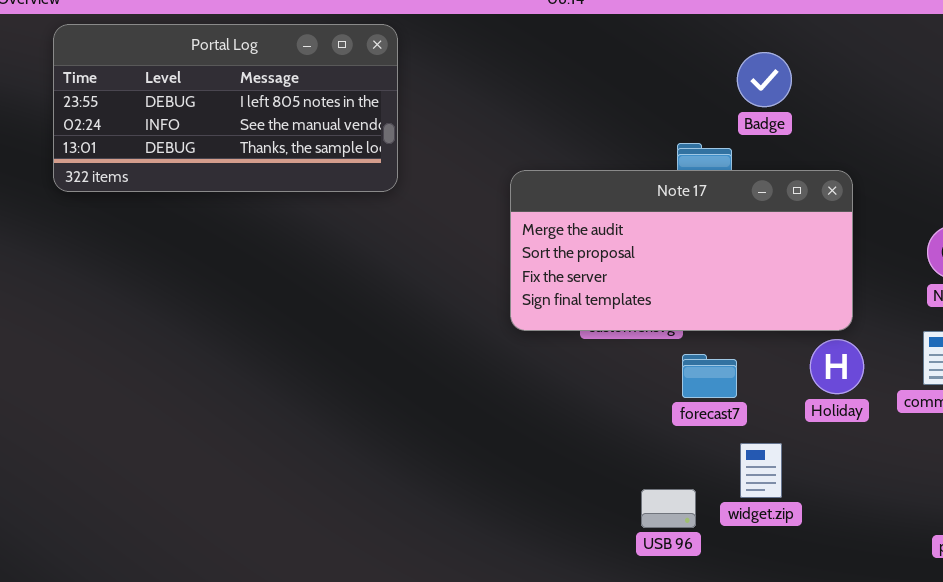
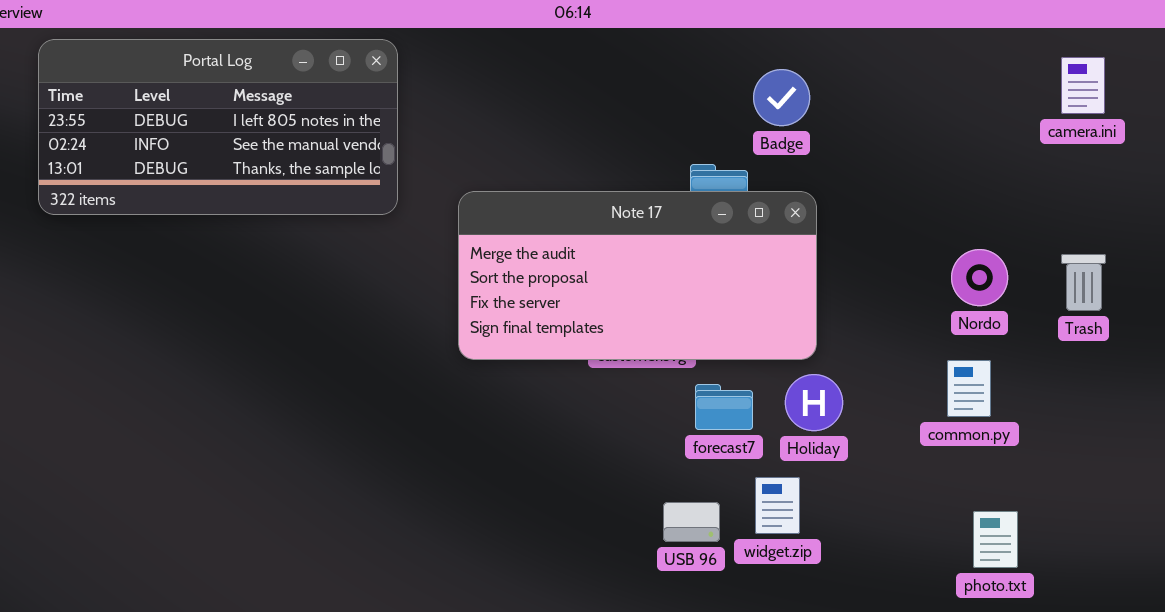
Note 17: [510,170,853,331] -> [458,191,817,360], moved
Holiday: [810,339,864,394] -> [785,374,843,431], moved
USB 96: [641,489,696,528] -> [663,502,720,542], moved

